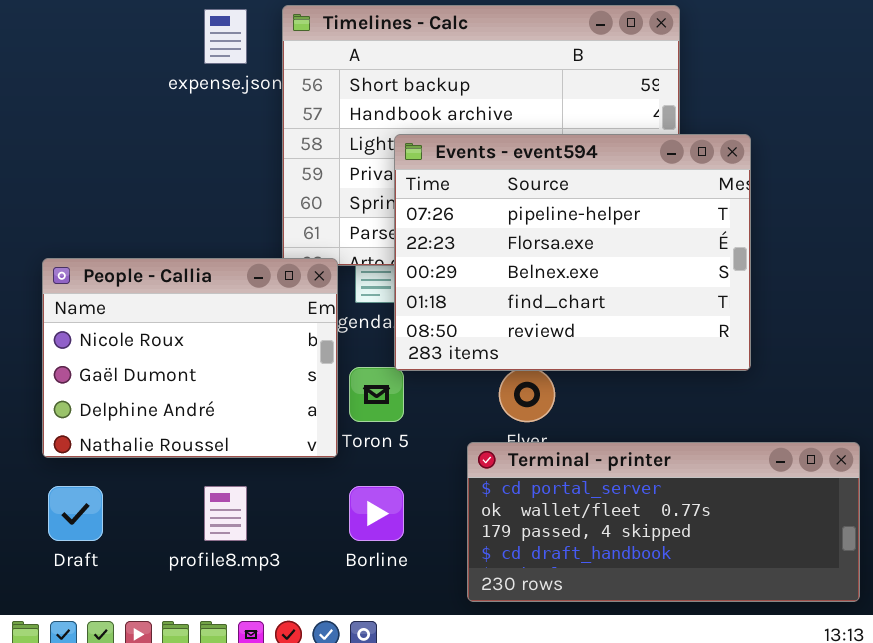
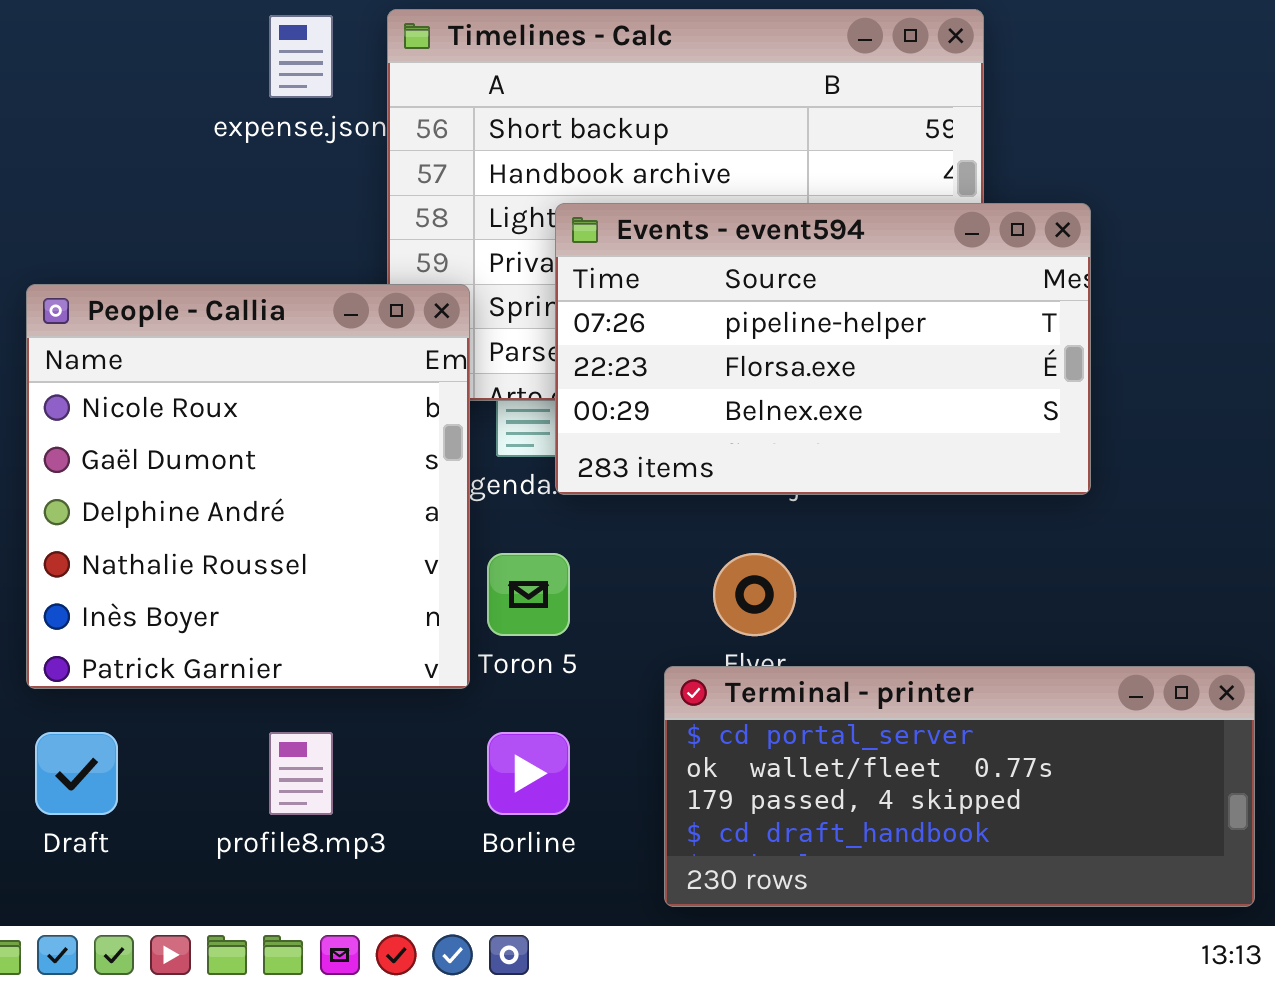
Events - event594: [394,134,751,371] -> [555,203,1091,495], resized
People - Callia: [42,258,338,458] -> [26,284,470,689], resized

